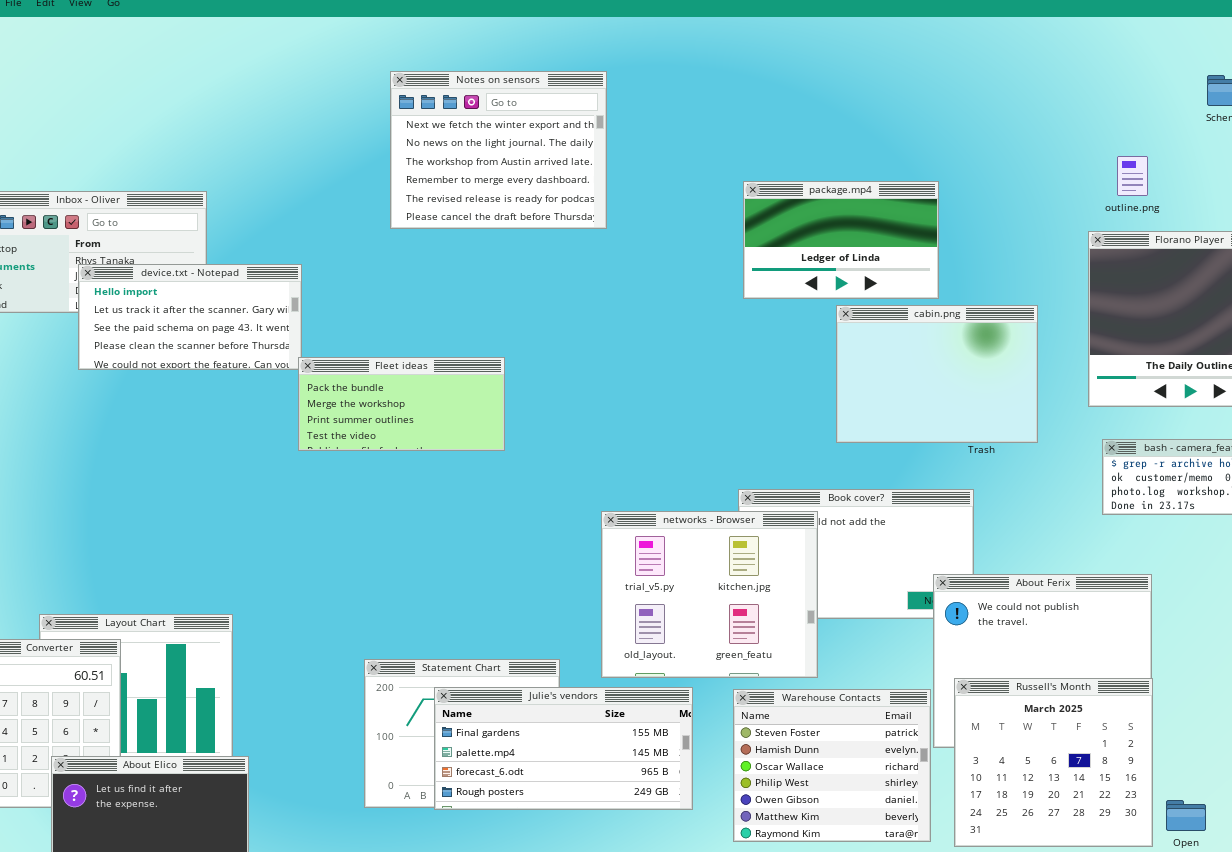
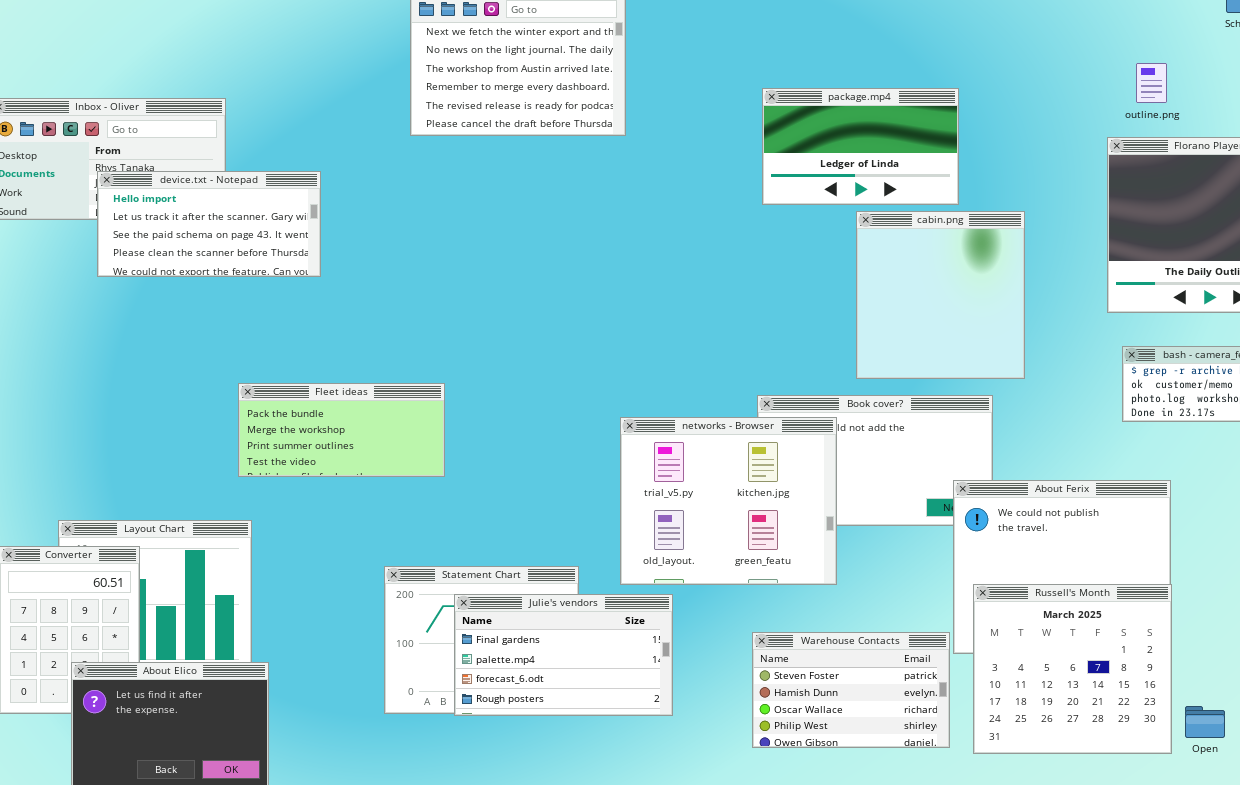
cabin.png: [836,305,1038,443] -> [856,211,1025,379], resized
Fleet ideas: [298,357,505,451] -> [238,383,445,477], moved
Julie's vendors: [434,687,693,810] -> [454,594,673,716], resized
Warehouse Contacts: [733,689,931,842] -> [752,632,950,748], resized

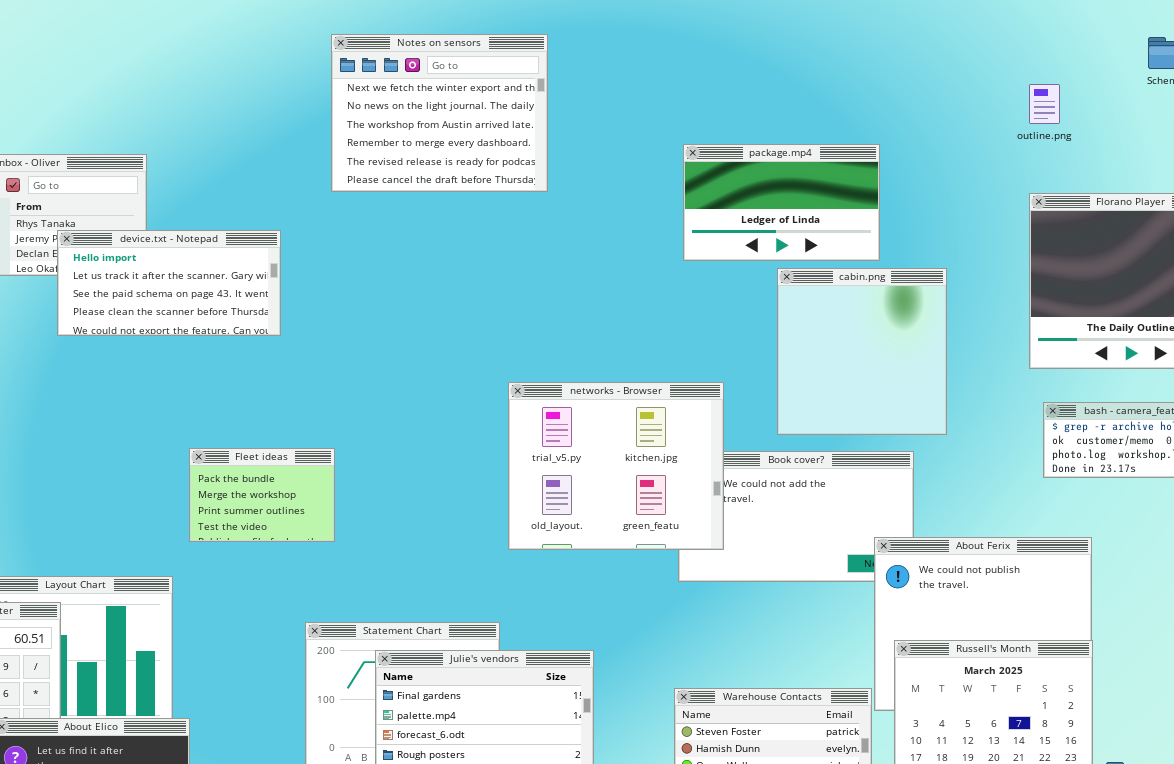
outline.png: [1136,63,1167,103] -> [1029,84,1060,124], moved
device.txt - Notepad: [97,171,321,277] -> [57,230,281,336], moved
Fleet ideas: [238,383,445,477] -> [189,448,335,542], moved, resized
networks - Browser: [620,417,837,585] -> [508,382,724,550], moved

